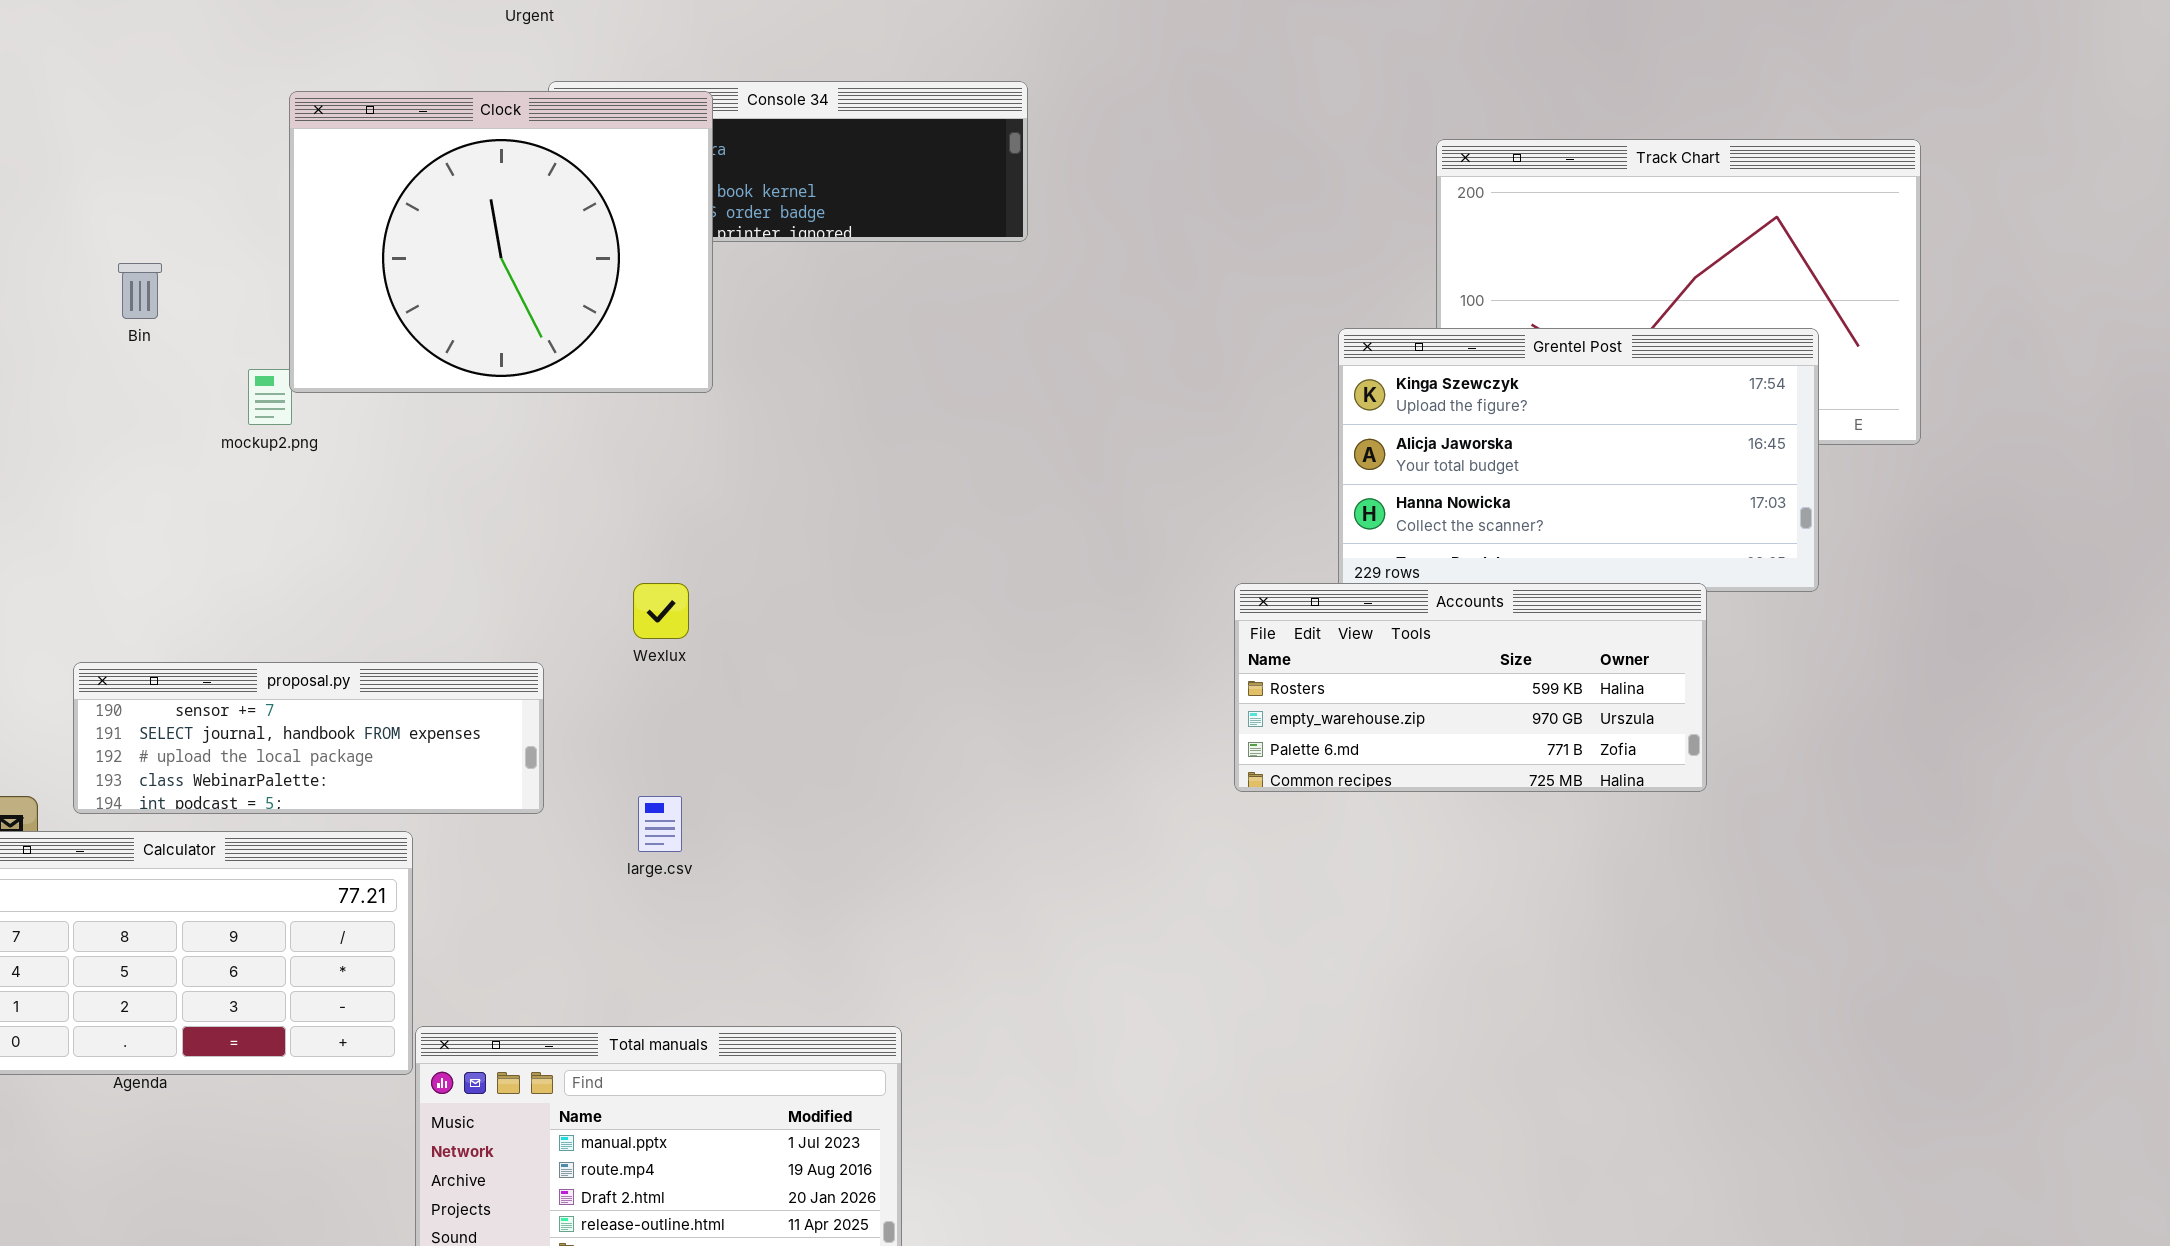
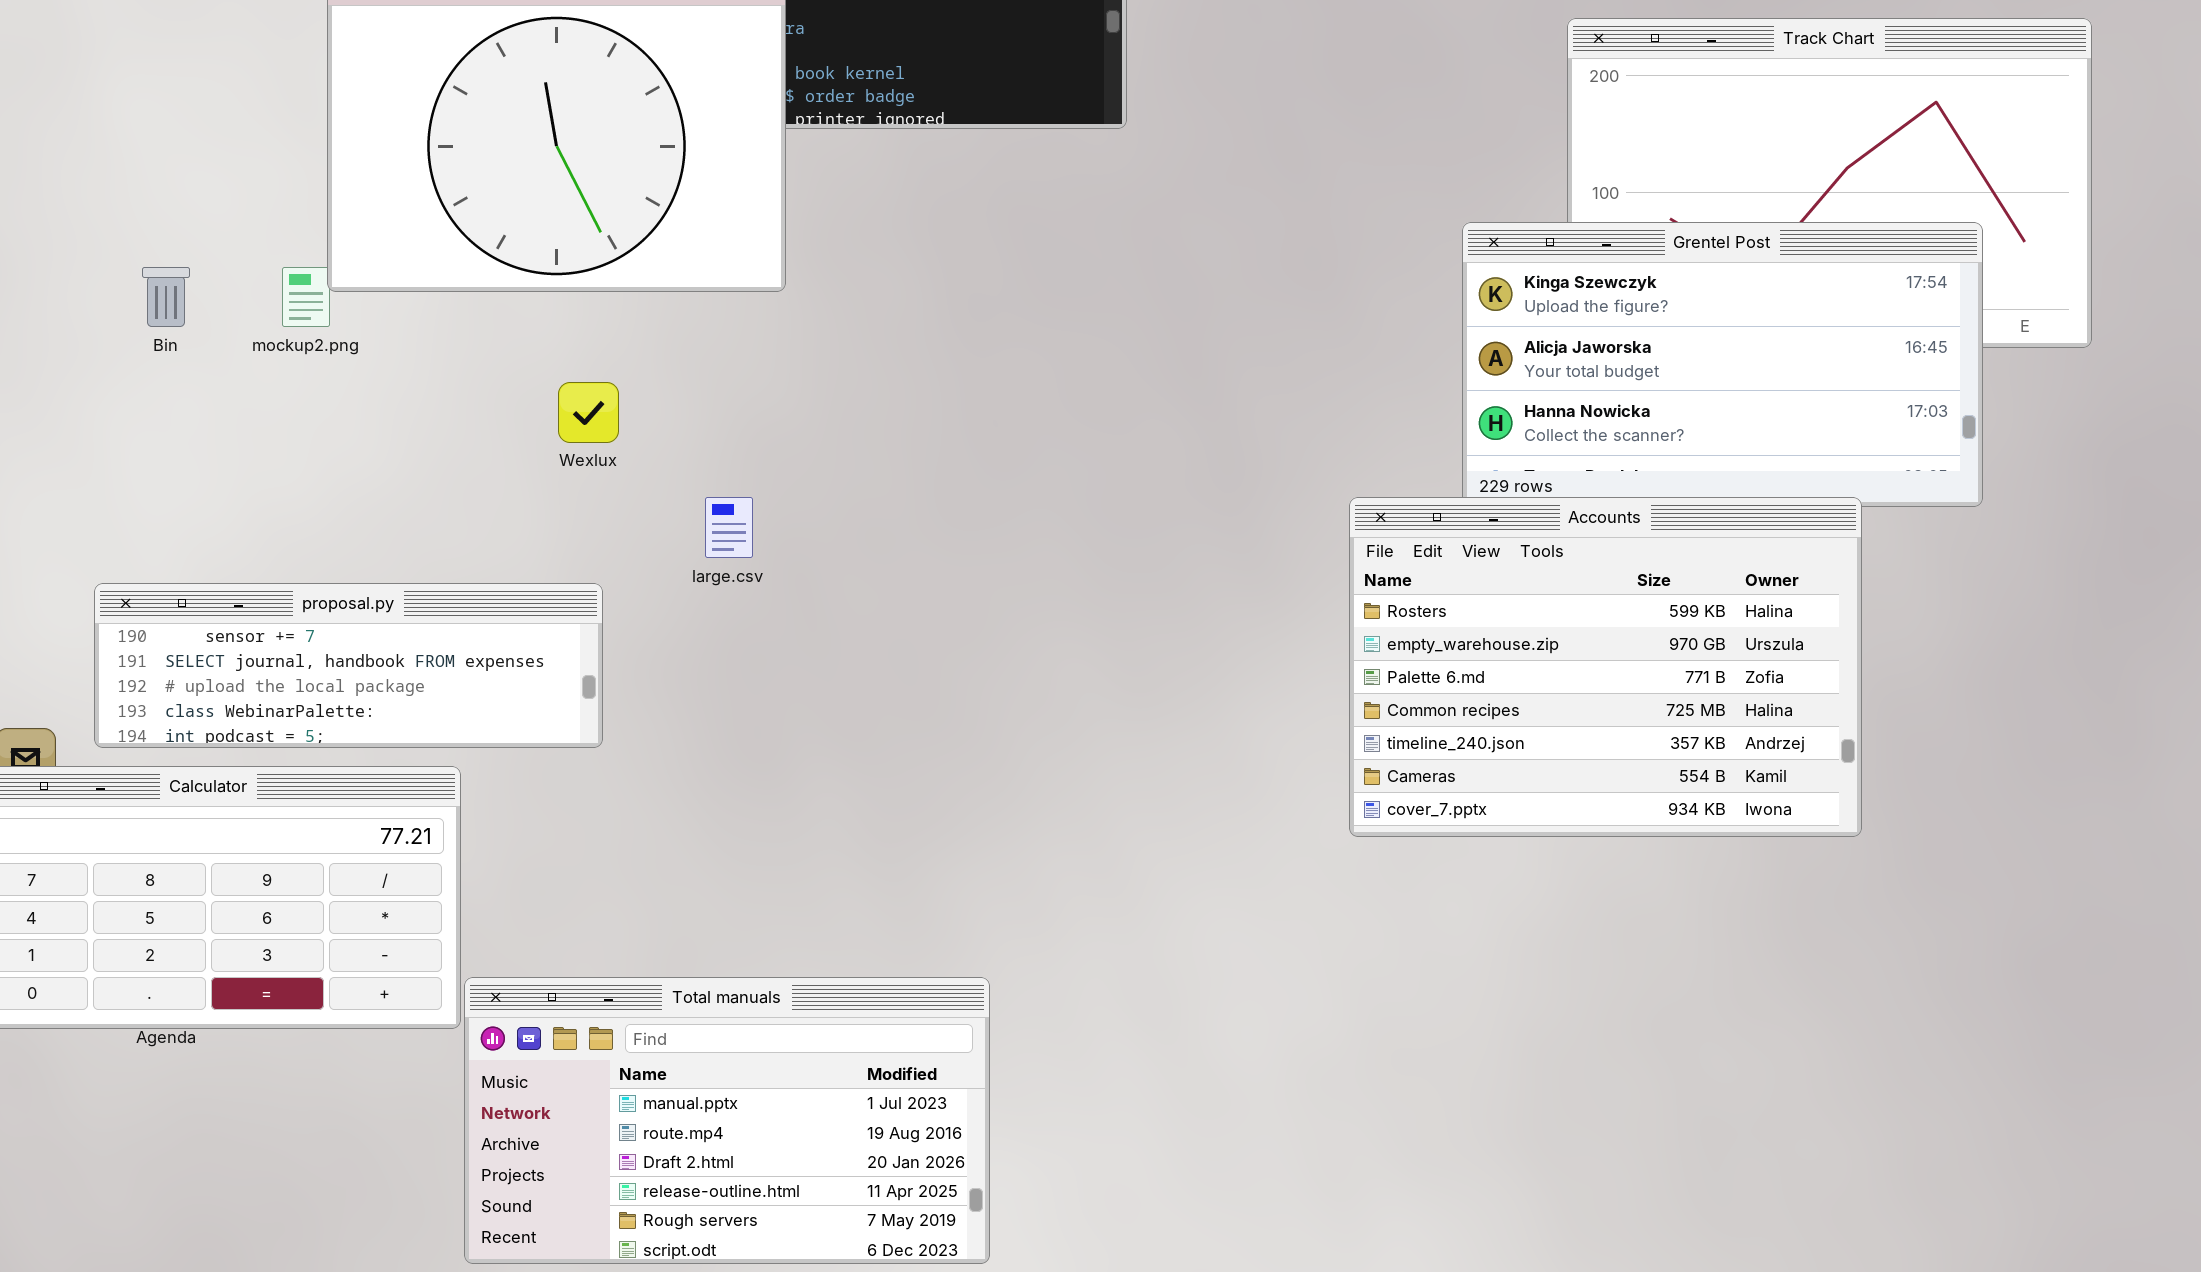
Bin: [118,263,162,319] -> [142,267,190,327], moved
Wexlux: [633,583,689,639] -> [558,382,619,443], moved
Accounts: [1234,583,1707,792] -> [1349,497,1862,837], resized
large.csv: [638,796,682,852] -> [705,497,753,558], moved

